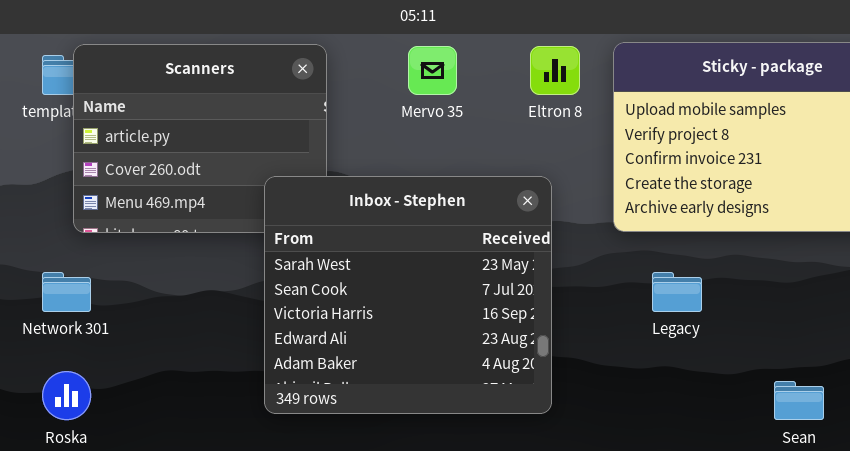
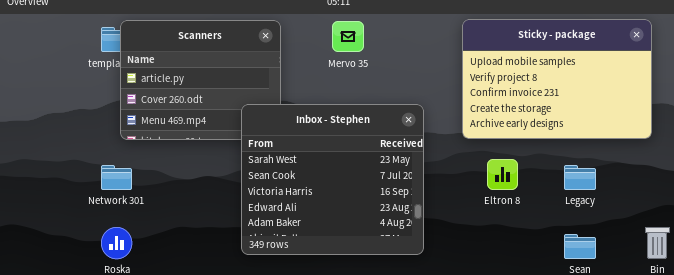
Eltron 8: [530,46,580,95] -> [487,159,518,190], moved
Legacy: [652,272,702,312] -> [564,165,596,190], moved

